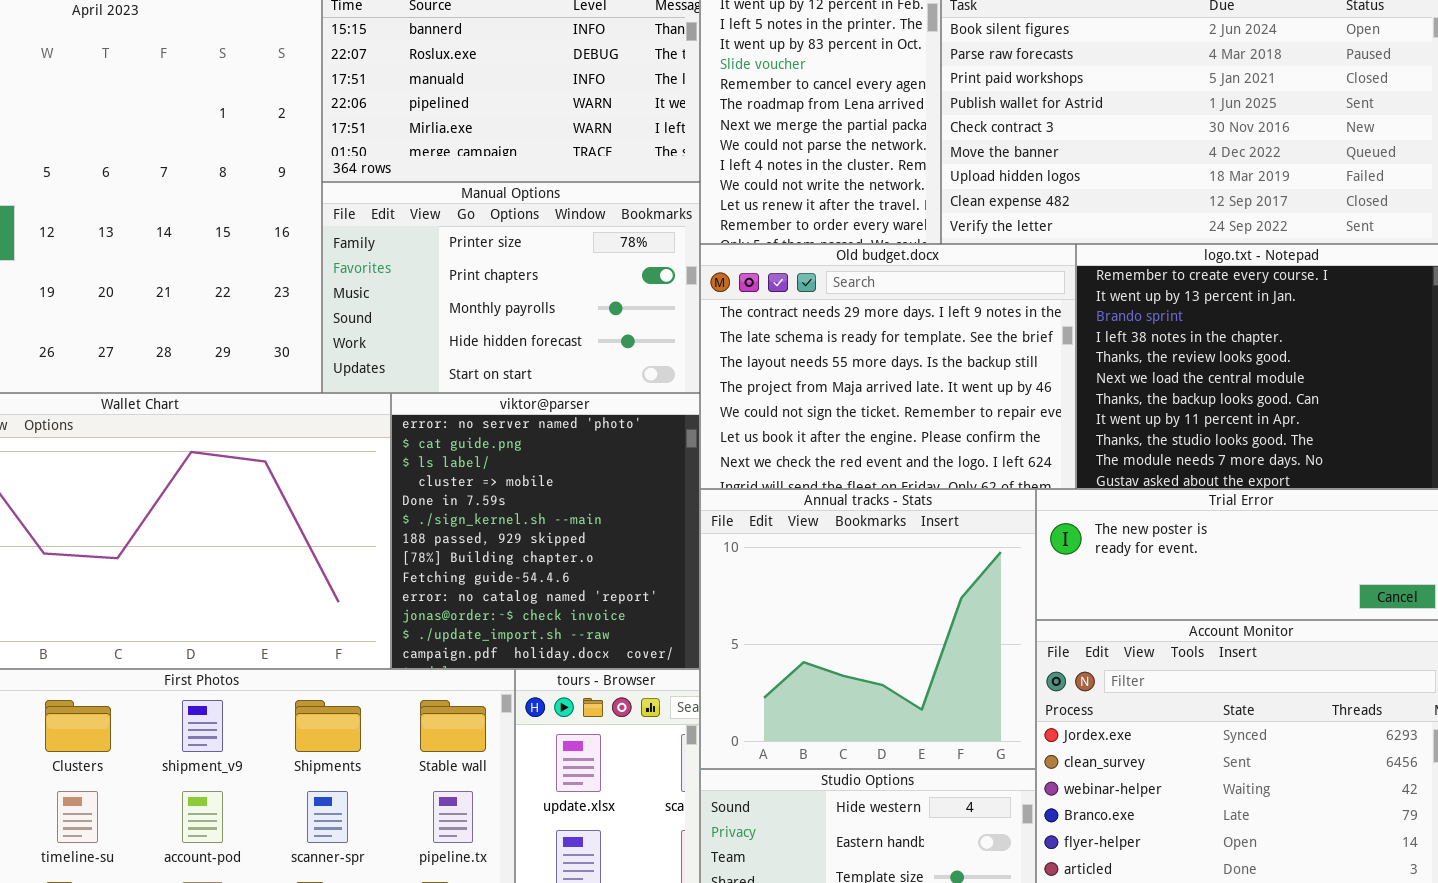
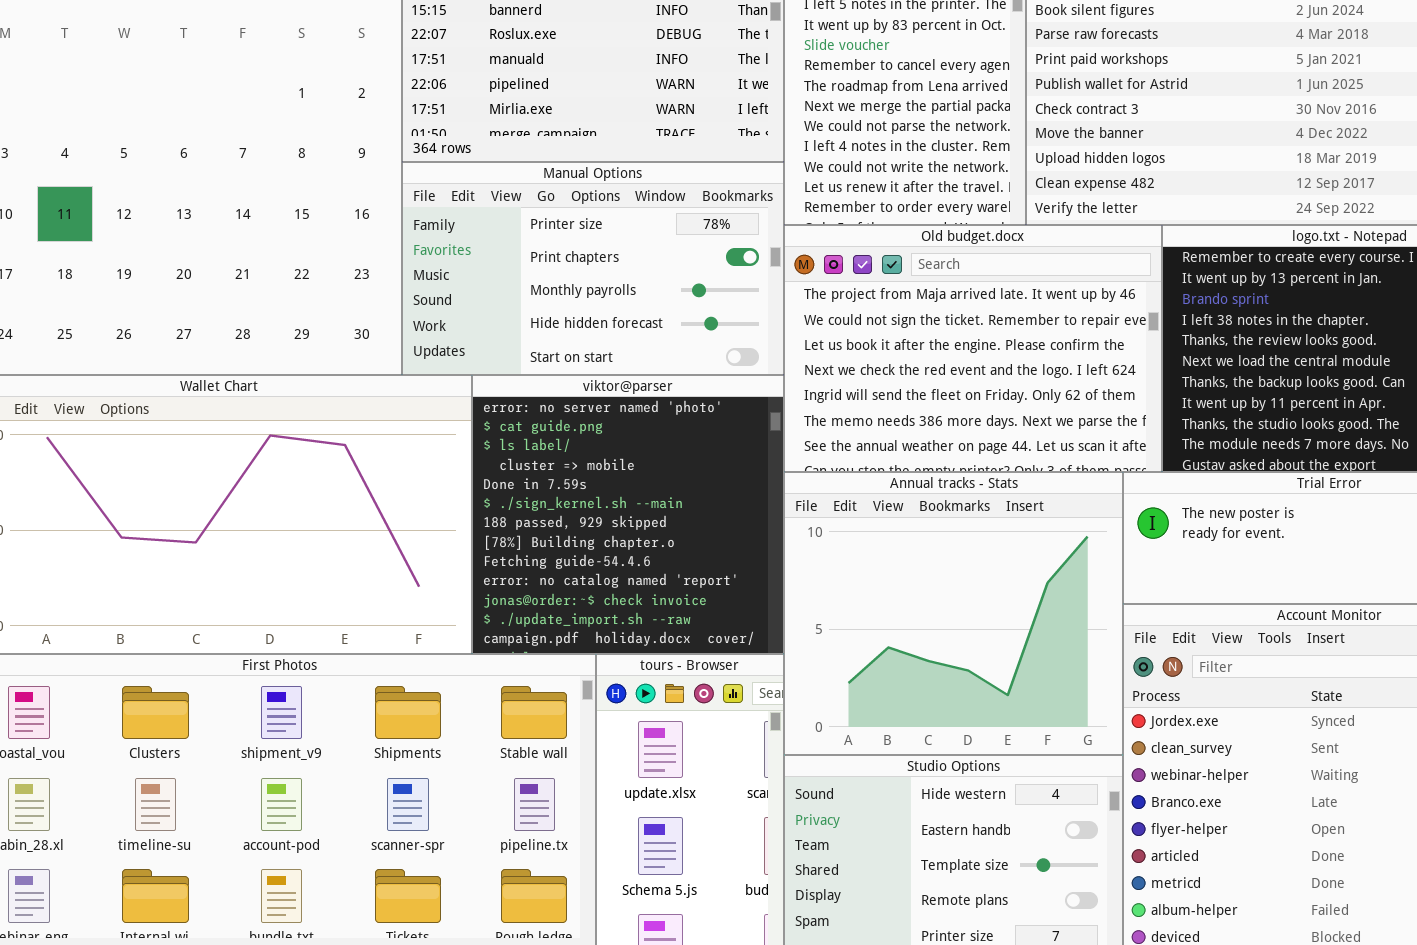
Old budget.docx: [700,244,1076,489] -> [784,225,1162,472], scrolled down 3 rows

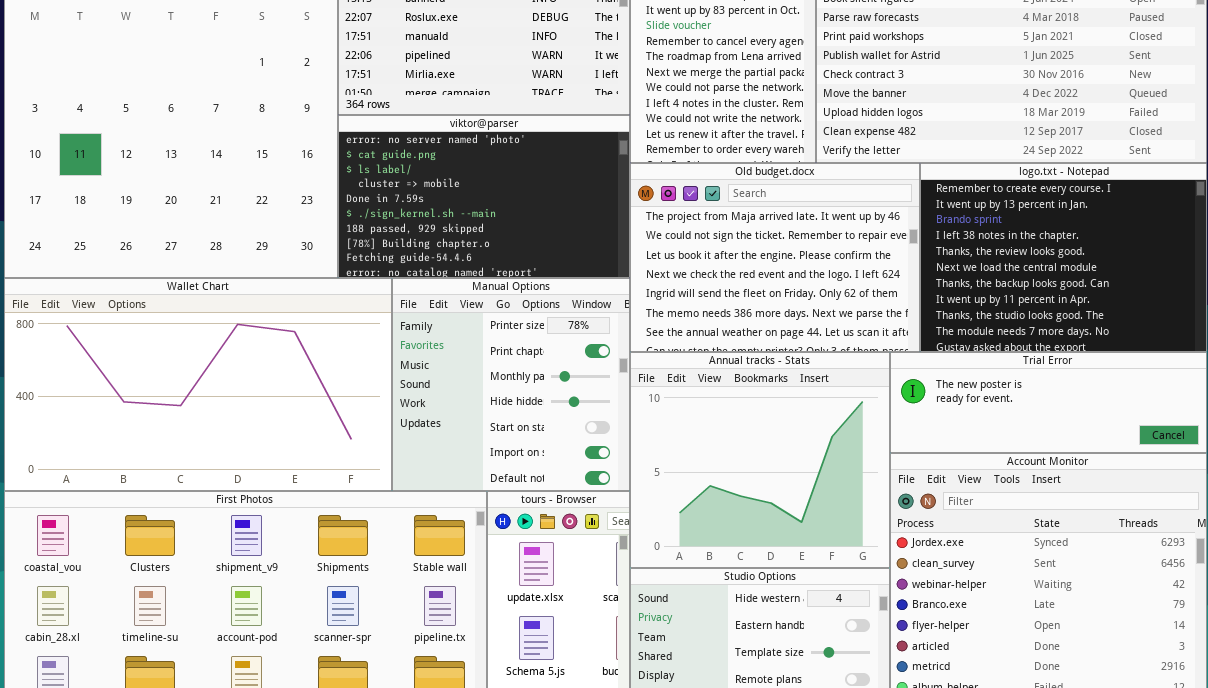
Manual Options: [402,162,784,375] -> [392,278,630,491], moved, resized
viktor@parser: [472,375,784,654] -> [338,115,630,278], moved, resized

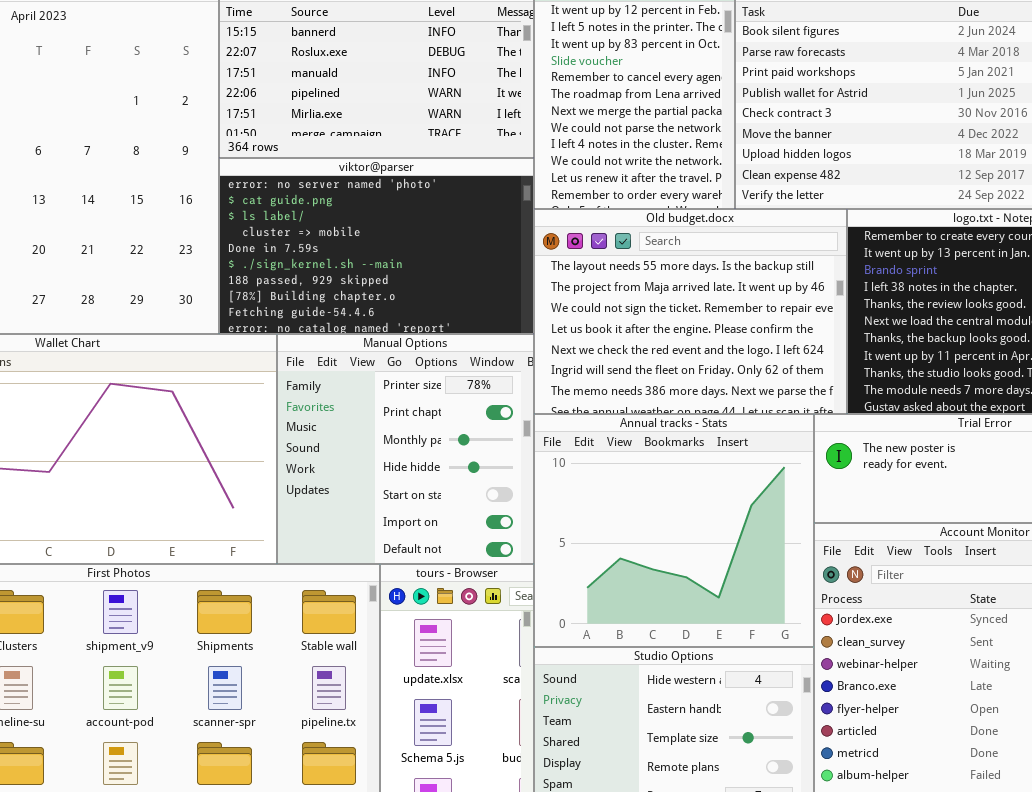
Old budget.docx: [630,163,920,352] -> [534,209,847,414], scrolled up 1 row

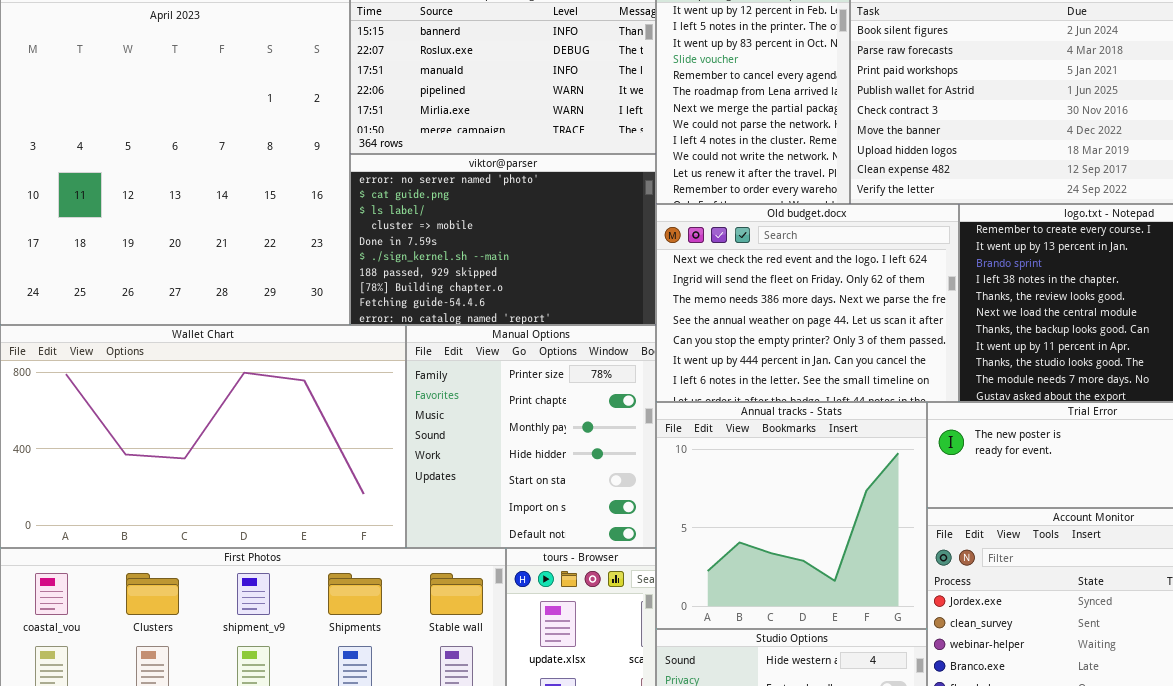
Old budget.docx: [534,209,847,414] -> [656,204,959,402], scrolled down 4 rows

